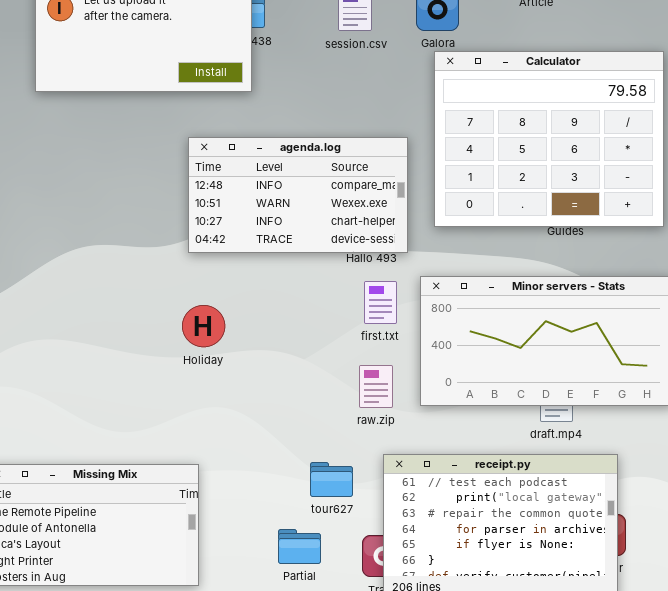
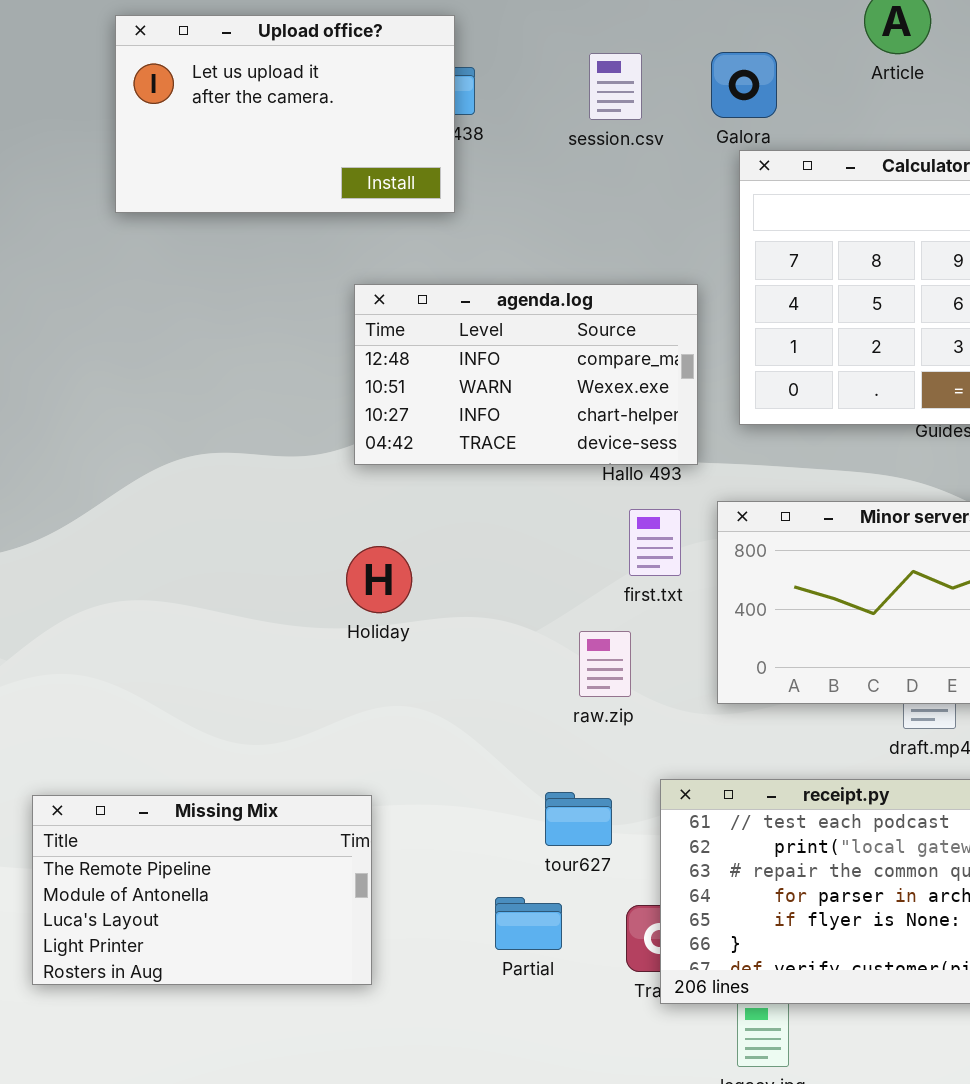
raw.zip: [359,365,393,408] -> [579,631,631,697], moved

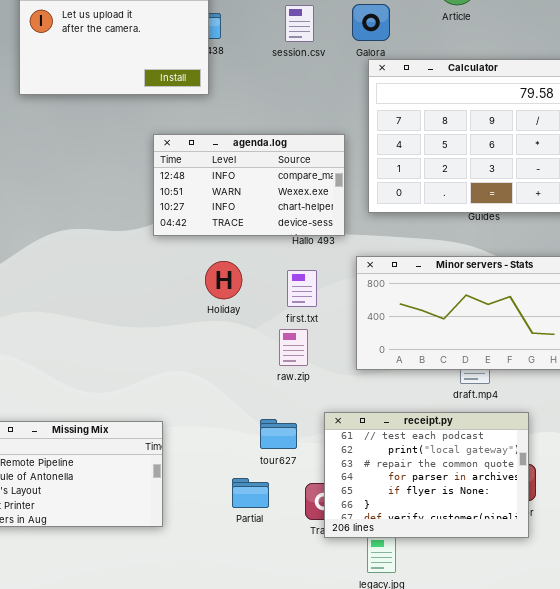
first.txt: [629,509,681,576] -> [287,270,317,307], moved
Holiday: [346,546,412,613] -> [205,261,242,299], moved

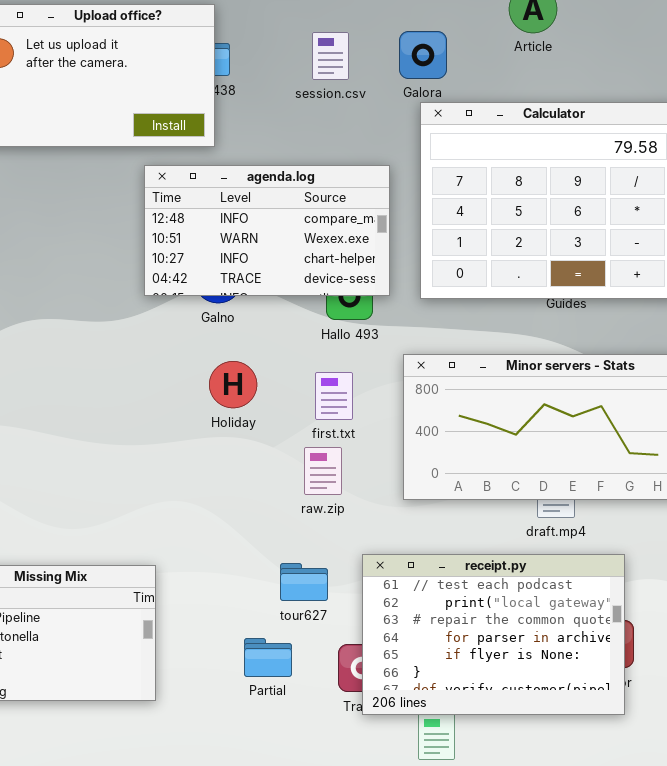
agenda.log: [153,134,345,236] -> [144,165,390,296], moved

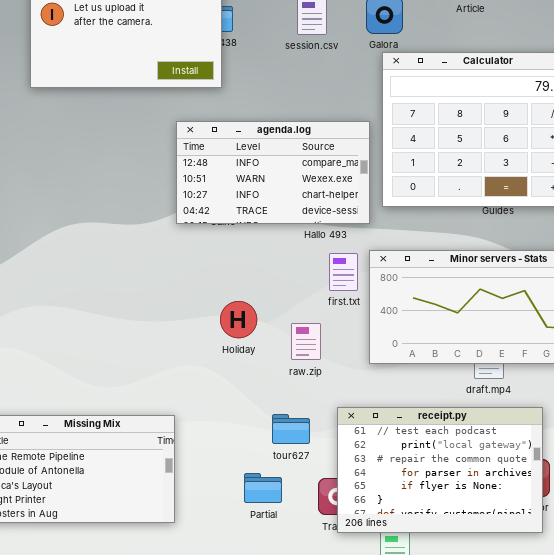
agenda.log: [144,165,390,296] -> [176,121,370,224], moved
Holiday: [209,361,257,408] -> [220,301,257,338], moved
first.txt: [315,372,353,420] -> [329,253,358,291], moved

